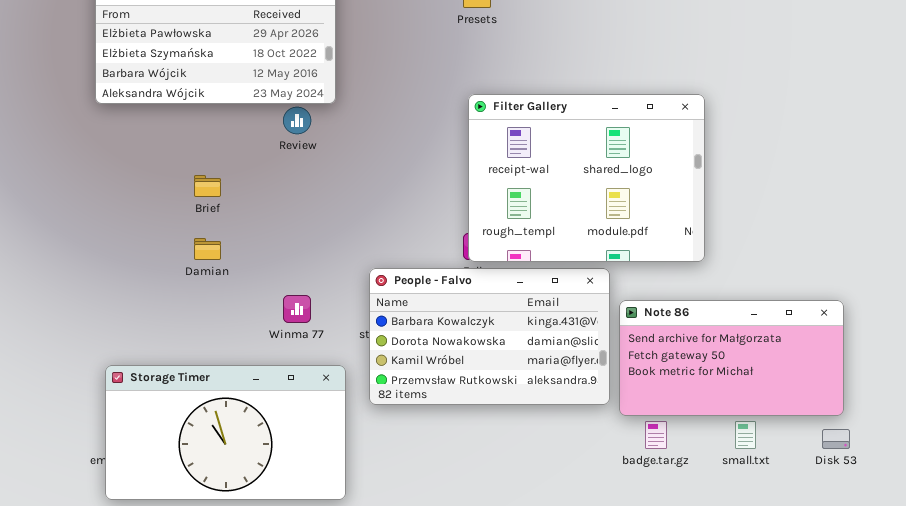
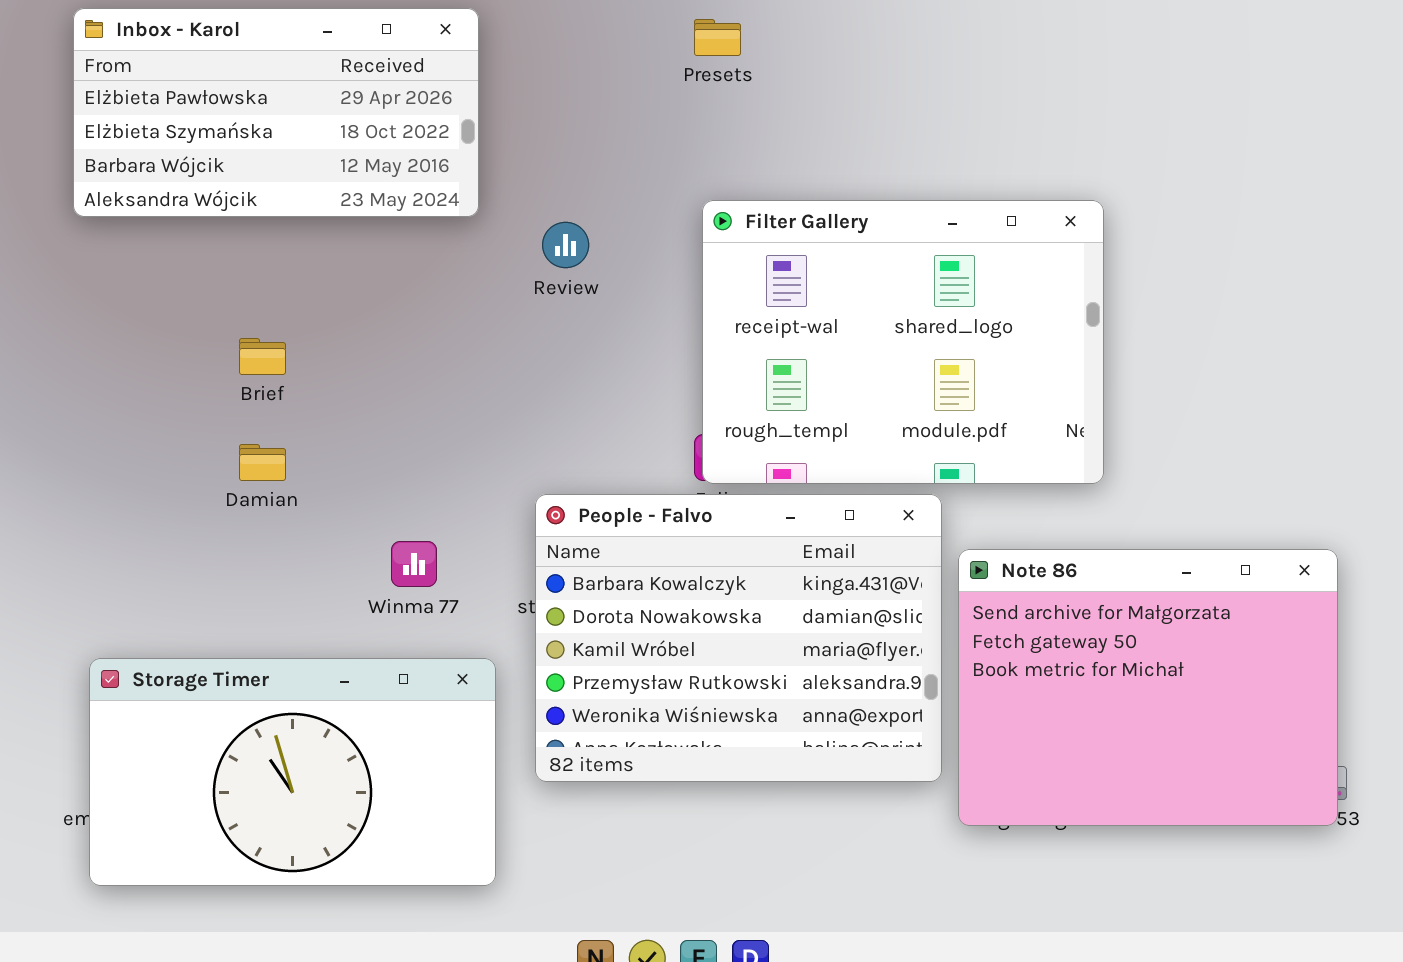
Review: [283,107,311,134] -> [542,222,589,268], moved
People - Falvo: [369,268,610,405] -> [535,494,942,782], resized
Note 86: [619,300,844,416] -> [958,549,1338,826], resized

